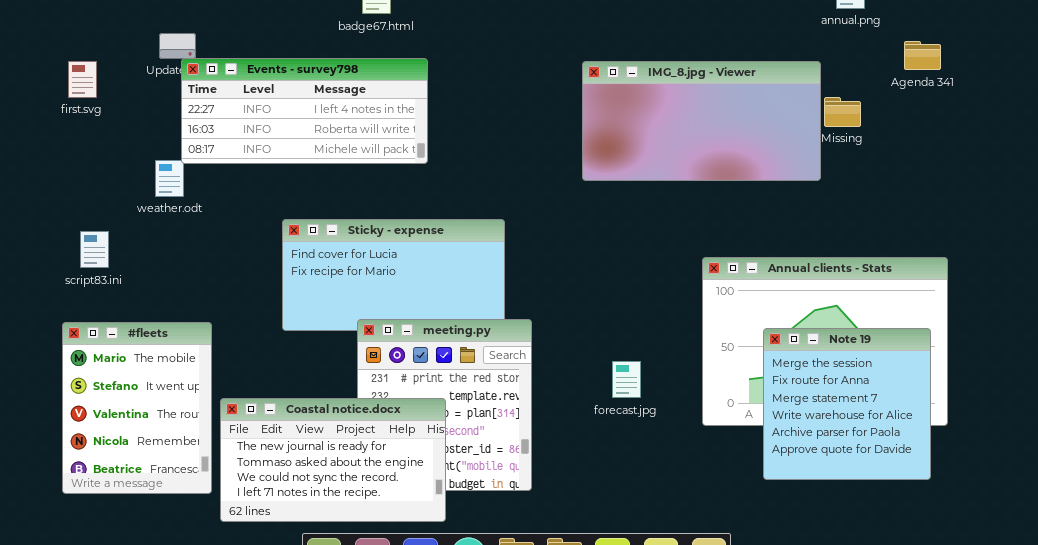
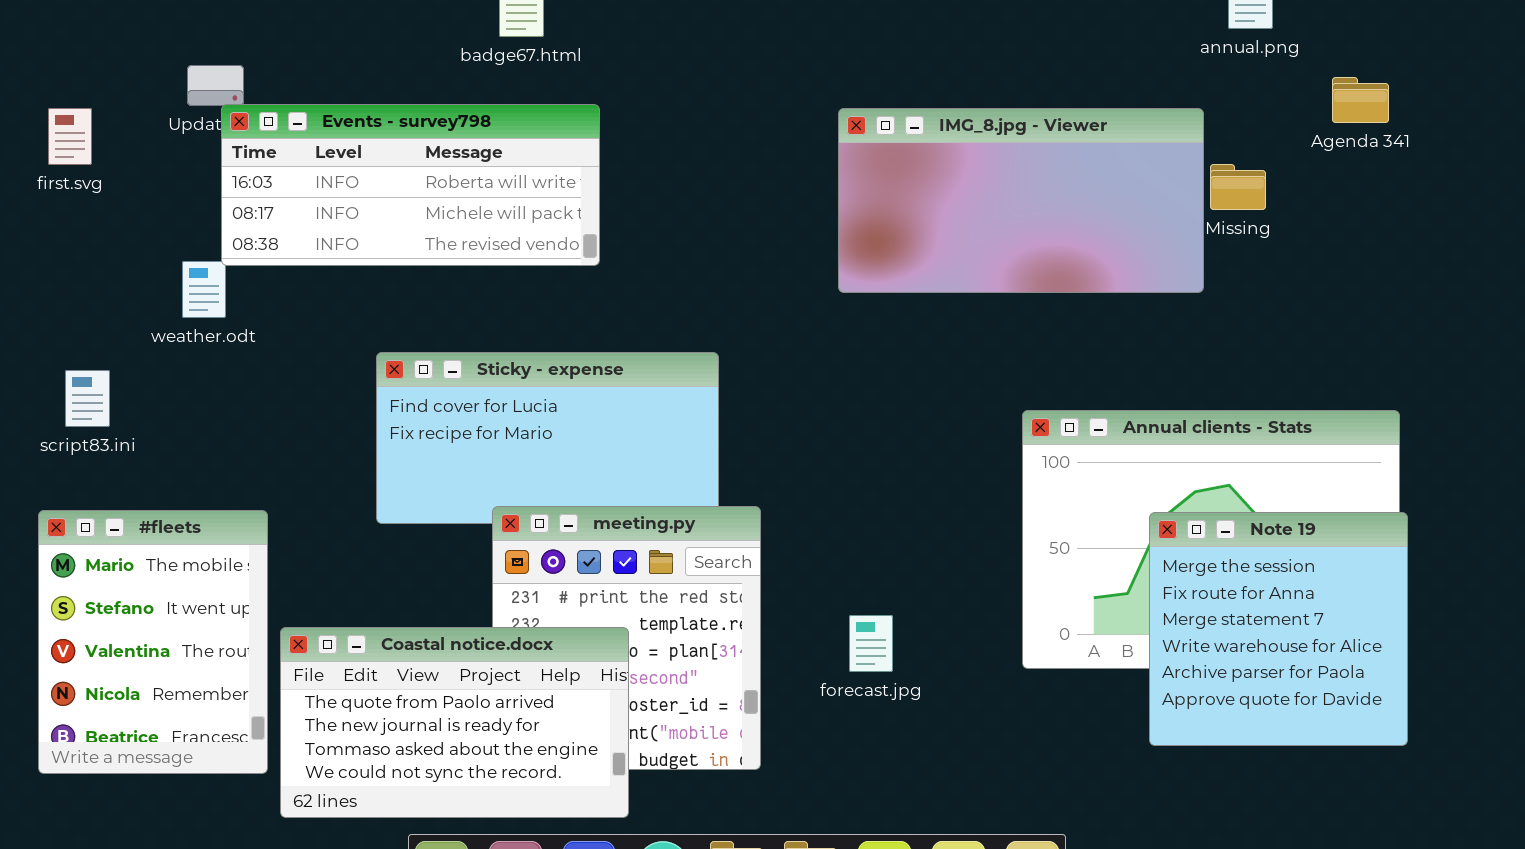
Events - survey798: [181,58,428,164] -> [221,104,600,266], scrolled down 1 row
Note 19: [763,328,931,480] -> [1149,512,1408,746], moved
forecast.jpg: [612,361,641,398] -> [849,615,893,672], moved
Coastal notice.docx: [220,398,446,522] -> [280,627,629,818], scrolled up 1 row

